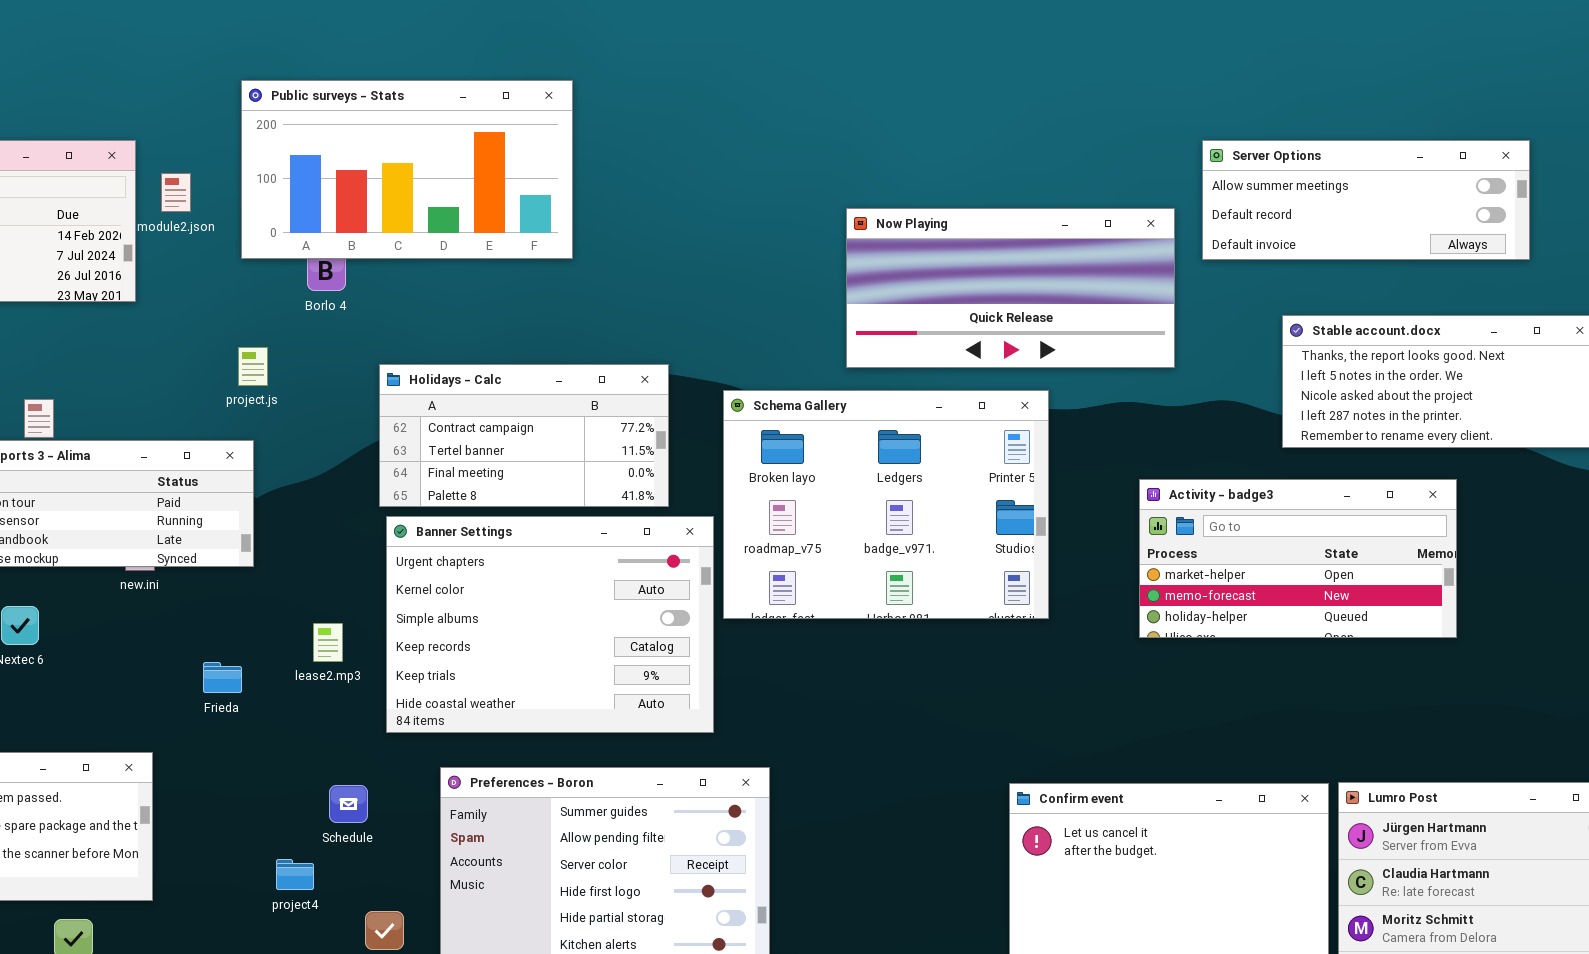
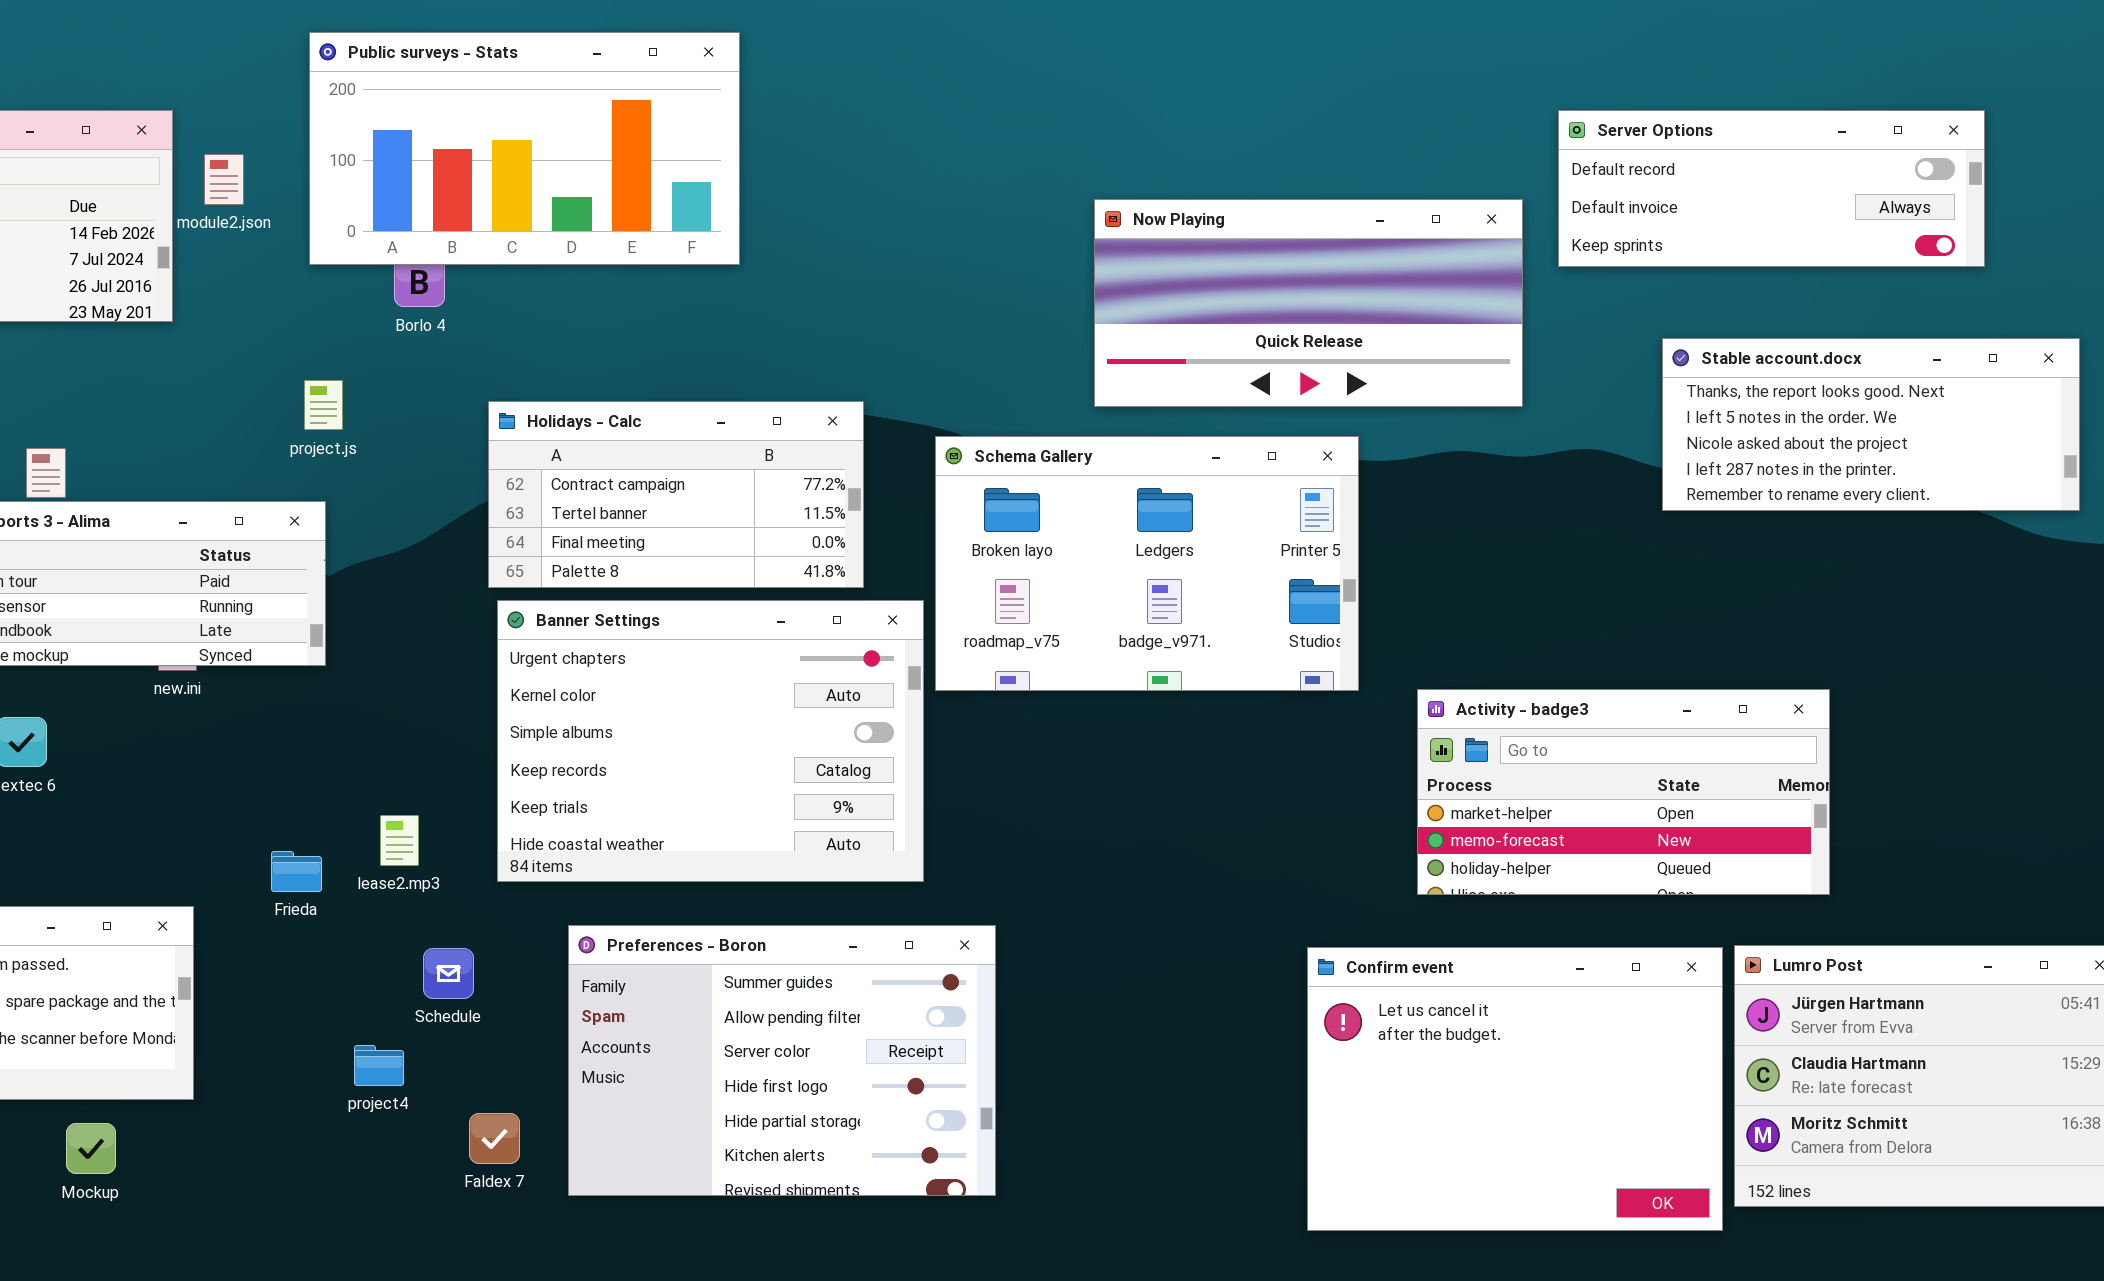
Server Options: [1202,140,1530,260] -> [1558,110,1985,267], scrolled down 1 row
Schema Gallery: [723,390,1049,619] -> [935,436,1359,691], resized
Activity - badge3: [1139,479,1457,638] -> [1417,689,1830,895], moved
lease2.mp3: [313,623,343,662] -> [380,815,419,866], moved
Frieda: [203,662,242,693] -> [271,851,322,892], moved

